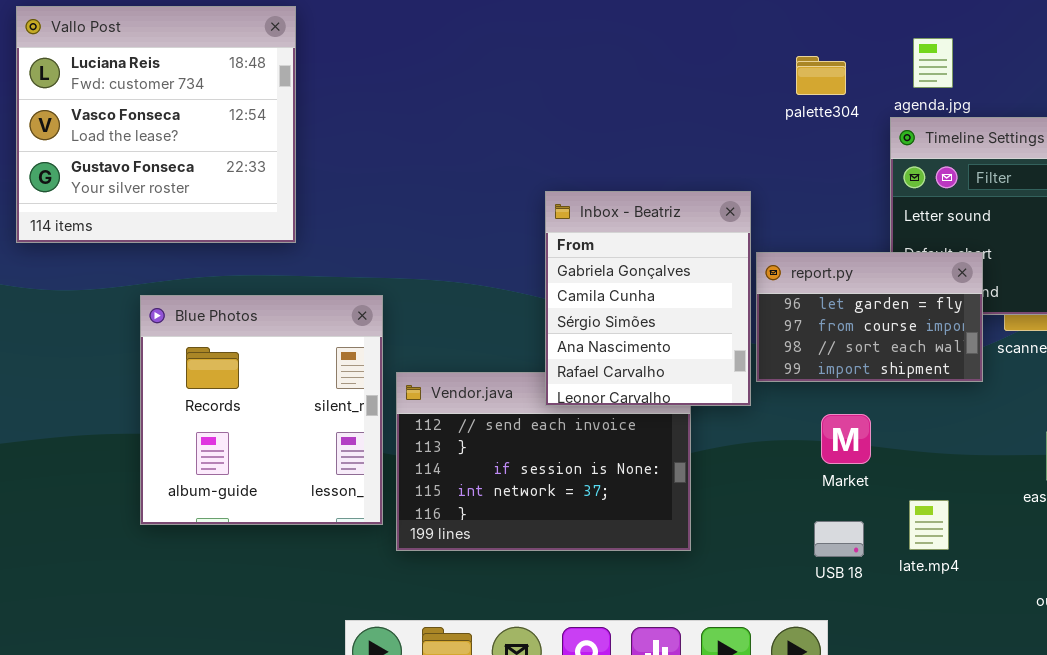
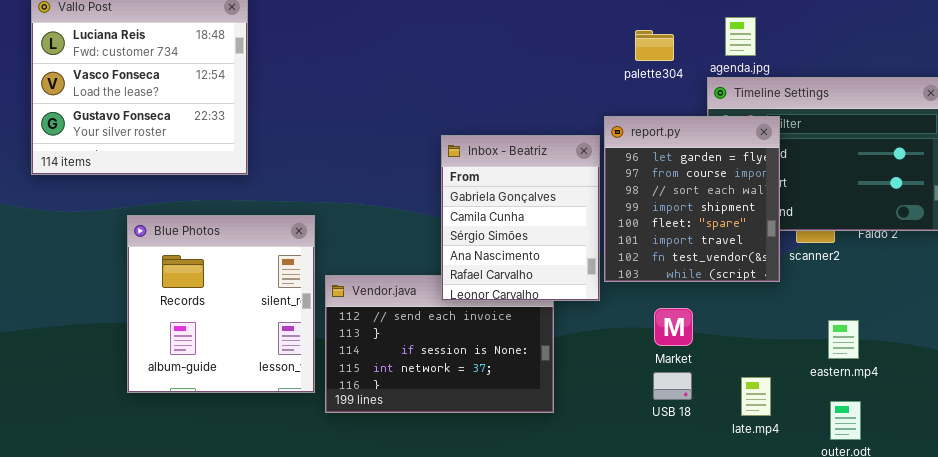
report.py: [756,252,983,382] -> [604,116,780,282], resized
late.mp4: [909,500,949,550] -> [741,377,771,416], moved
USB 18: [814,521,864,557] -> [653,372,692,400], moved

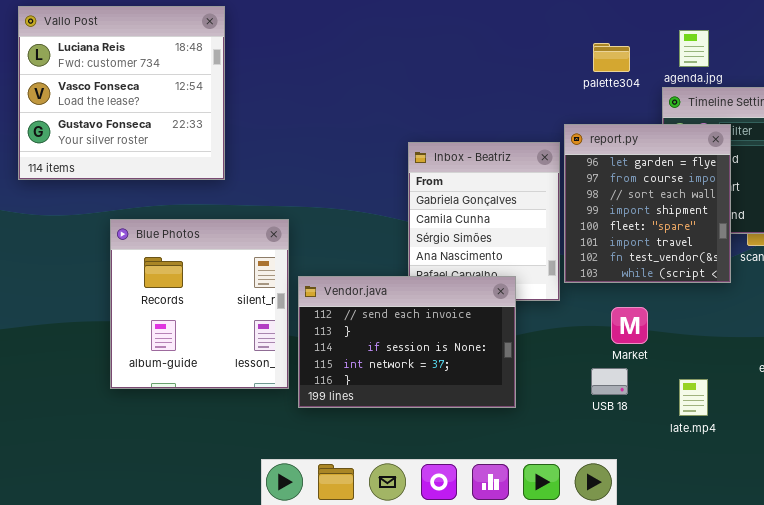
Vendor.java: [325,275,554,413] -> [298,276,516,408], raised
USB 18: [653,372,692,400] -> [591,368,628,395], moved
late.mp4: [741,377,771,416] -> [679,379,708,416], moved

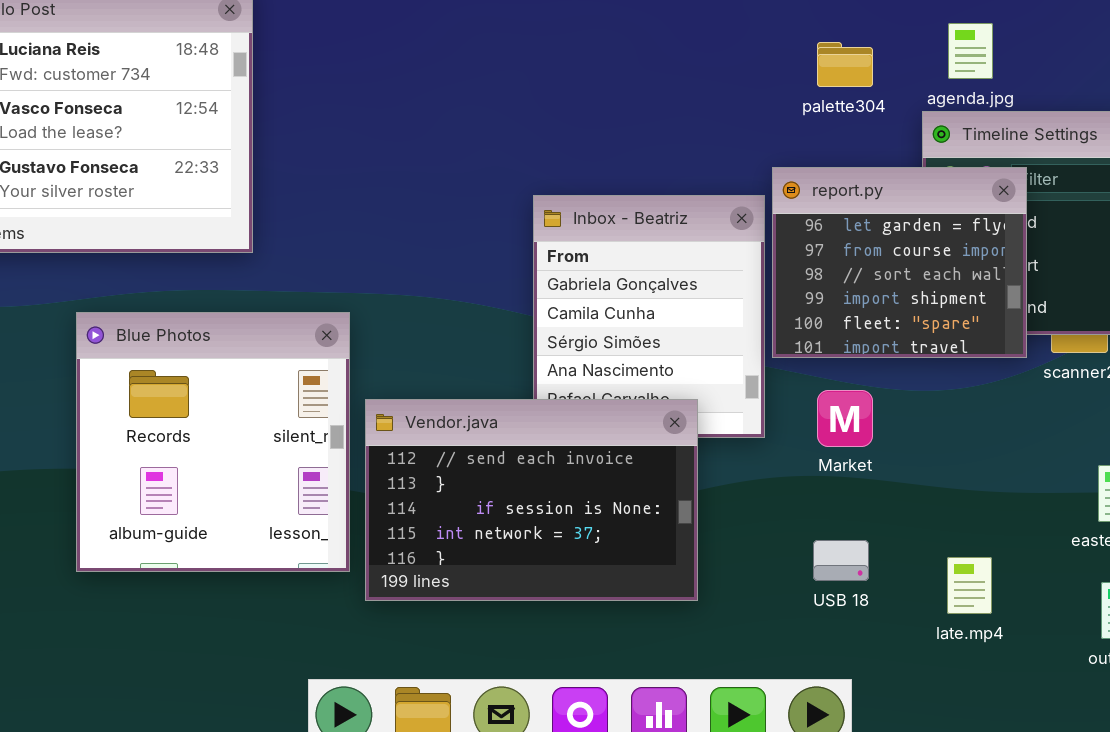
report.py: [564,124,731,283] -> [772,167,1027,358], resized
Market: [611,307,648,344] -> [817,390,873,447], moved

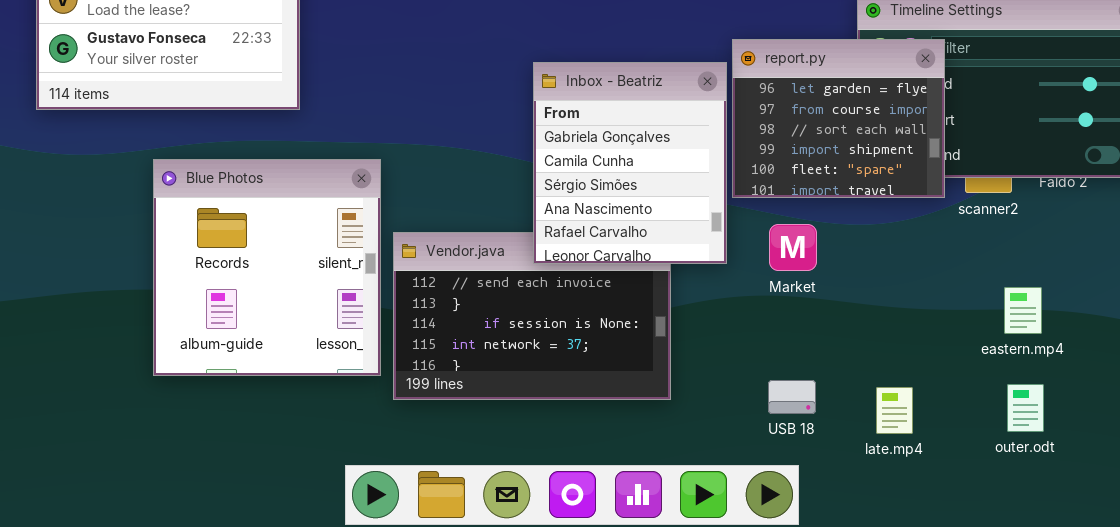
Inbox - Beatriz: [533,195,765,438] -> [533,62,727,264], raised
USB 18: [813,540,869,581] -> [768,380,816,414], moved
late.mp4: [947,557,992,614] -> [876,387,913,434], moved

